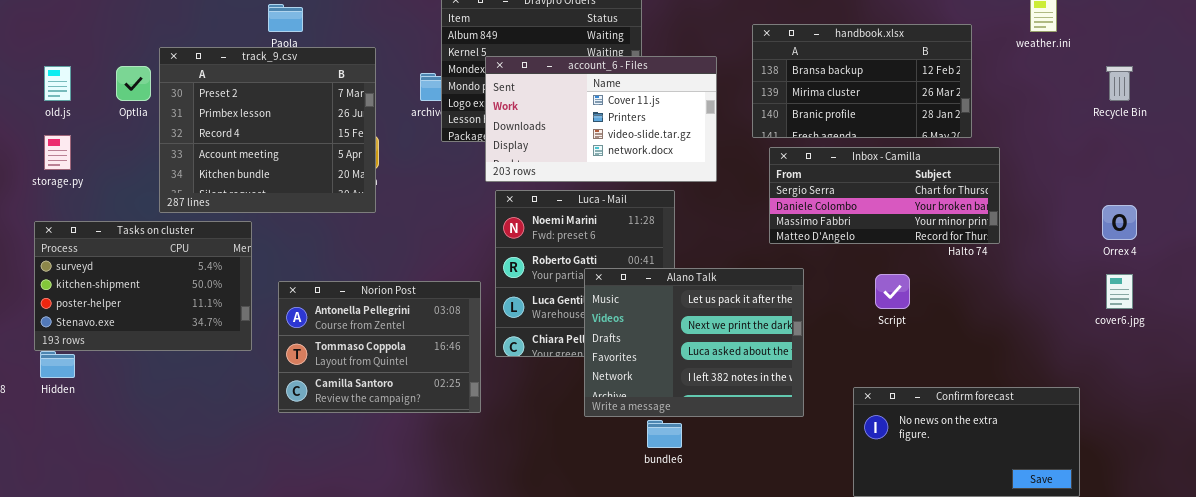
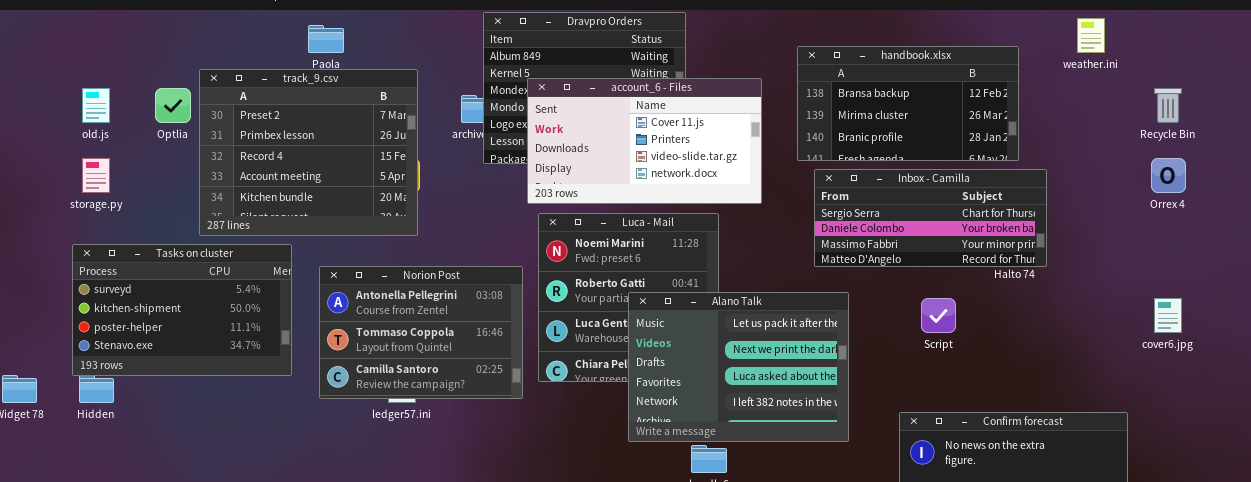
Orrex 4: [1102,205,1137,240] -> [1151,158,1186,193], moved
Norion Post: [278,281,481,413] -> [319,266,523,399], moved

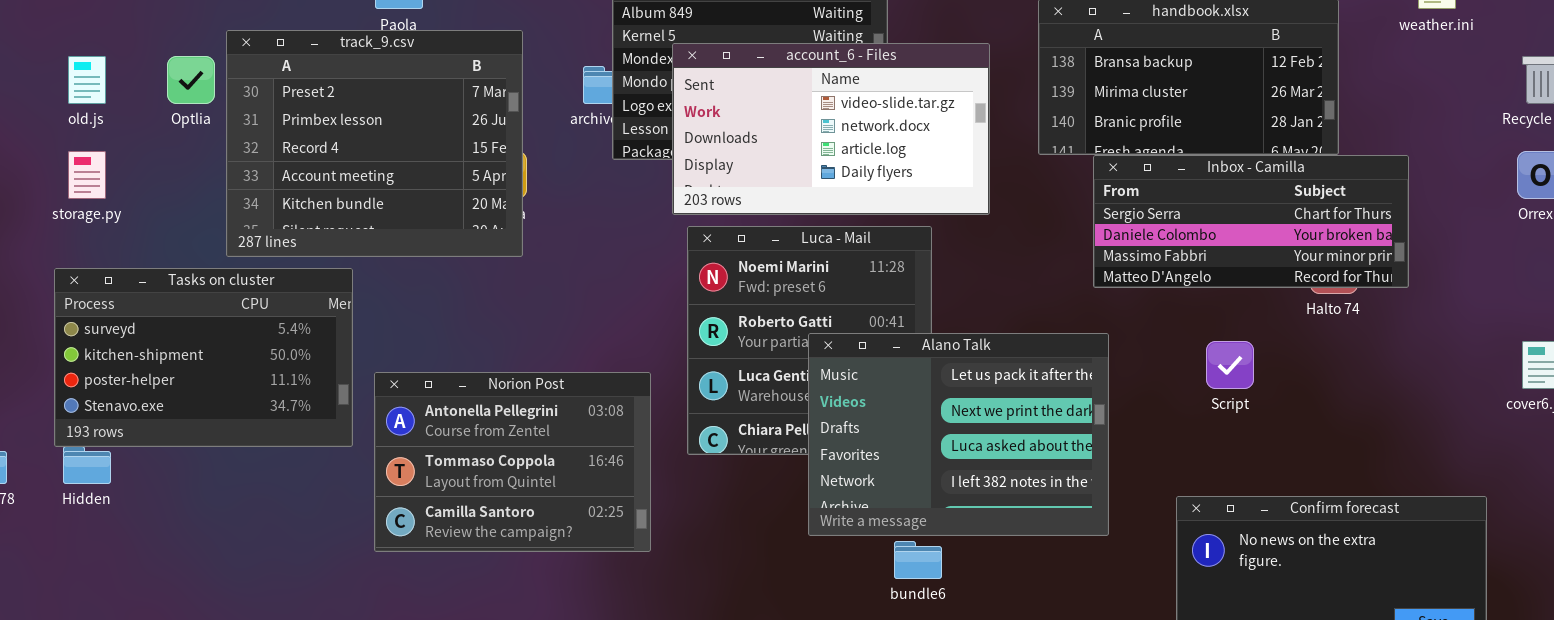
account_6 - Files: [527,78,762,204] -> [672,43,990,215], scrolled down 2 rows
Inbox - Camilla: [814,169,1047,267] -> [1093,155,1409,288], moved
Norion Post: [319,266,523,399] -> [374,372,651,552], moved

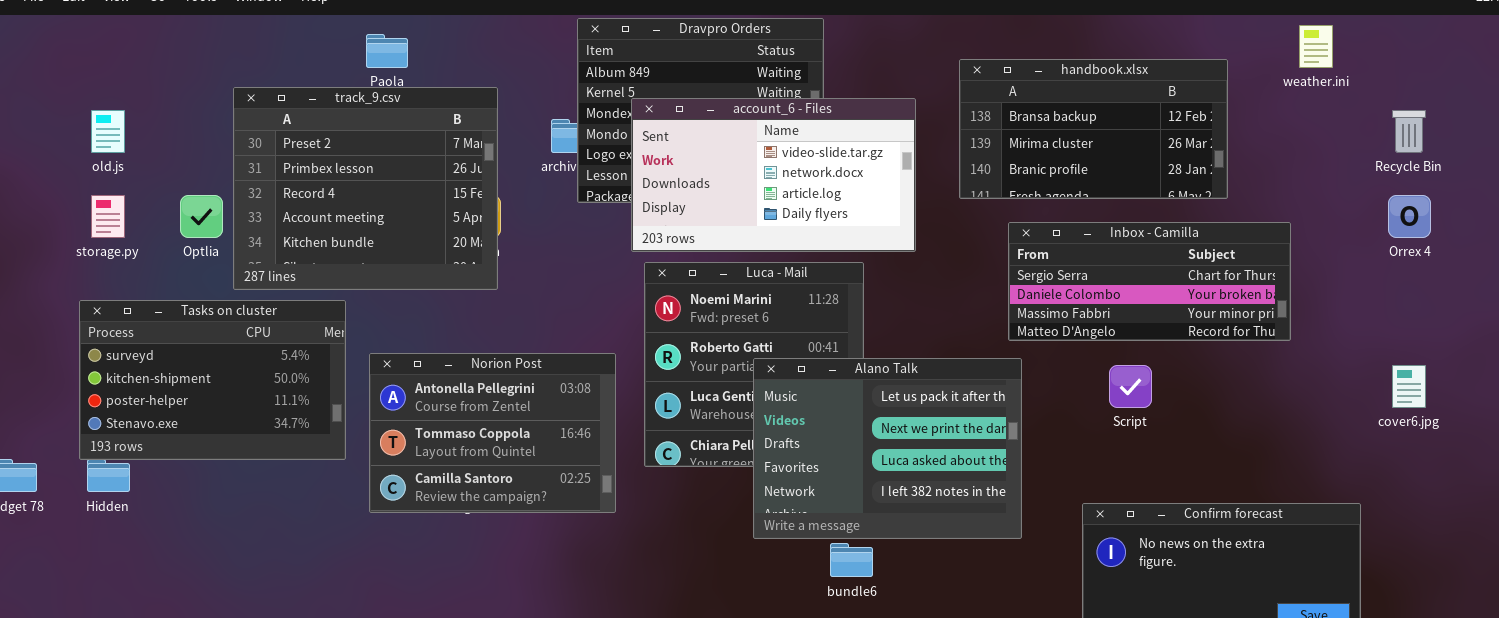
Optlia: [167,56,215,104] -> [180,195,223,238], moved
Inbox - Camilla: [1093,155,1409,288] -> [1008,222,1291,341], moved
Norion Post: [374,372,651,552] -> [369,353,616,513], moved

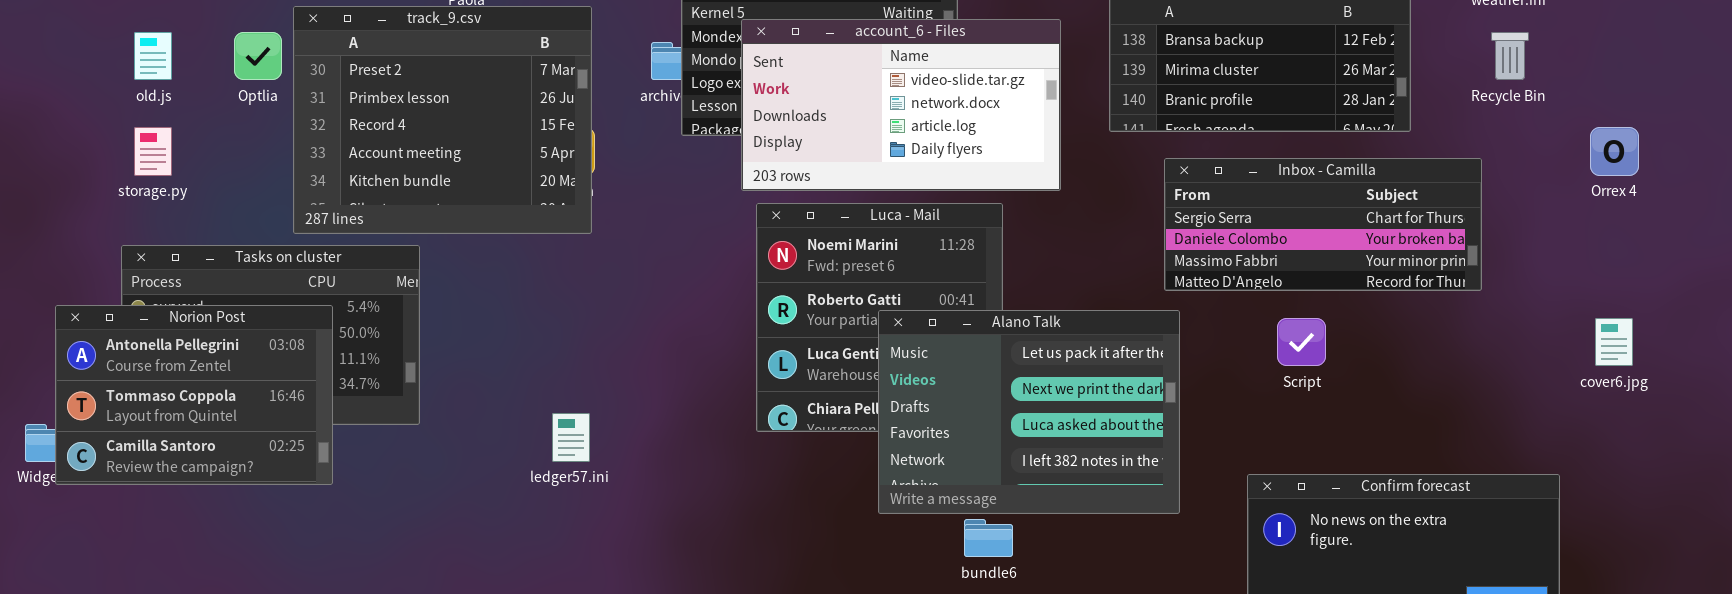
Recycle Bin: [1392,110,1426,153] -> [1491,32,1529,80], moved
Optlia: [180,195,223,238] -> [234,32,282,80], moved
Norion Post: [369,353,616,513] -> [55,305,333,485], moved

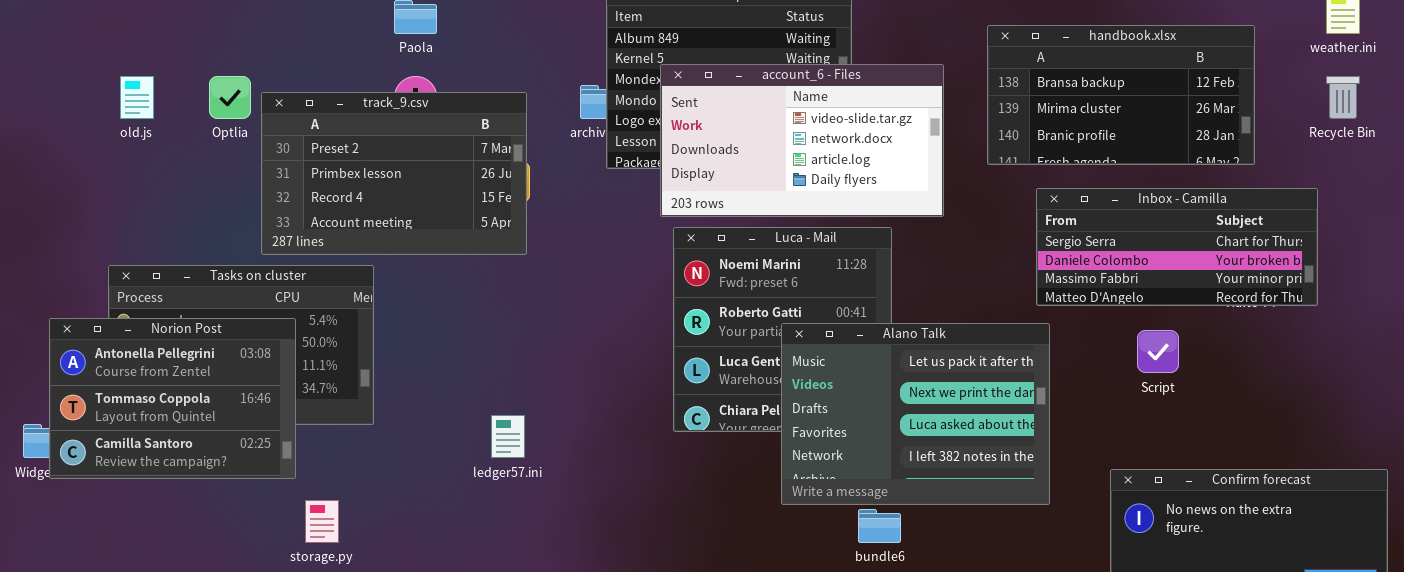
track_9.csv: [293,6,592,234] -> [261,92,527,255], resized
storage.py: [134,127,172,176] -> [305,500,339,543], moved

